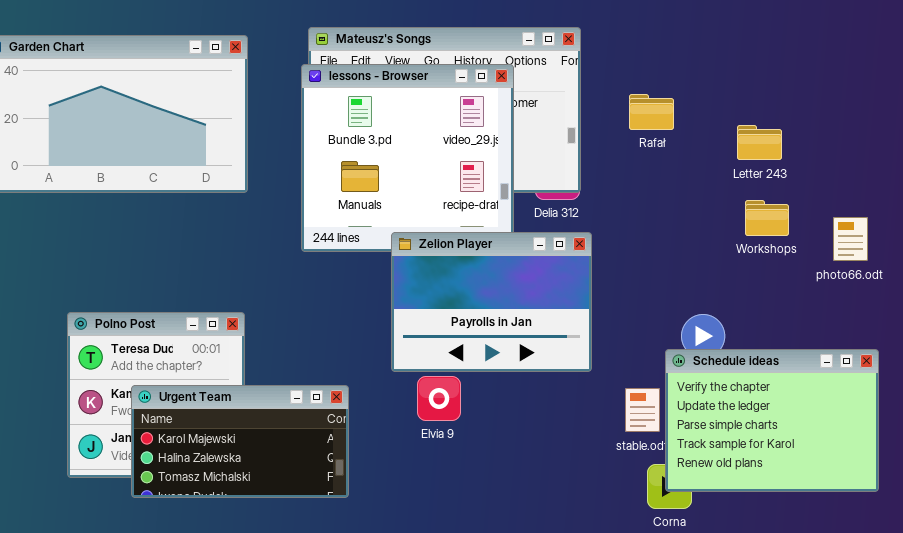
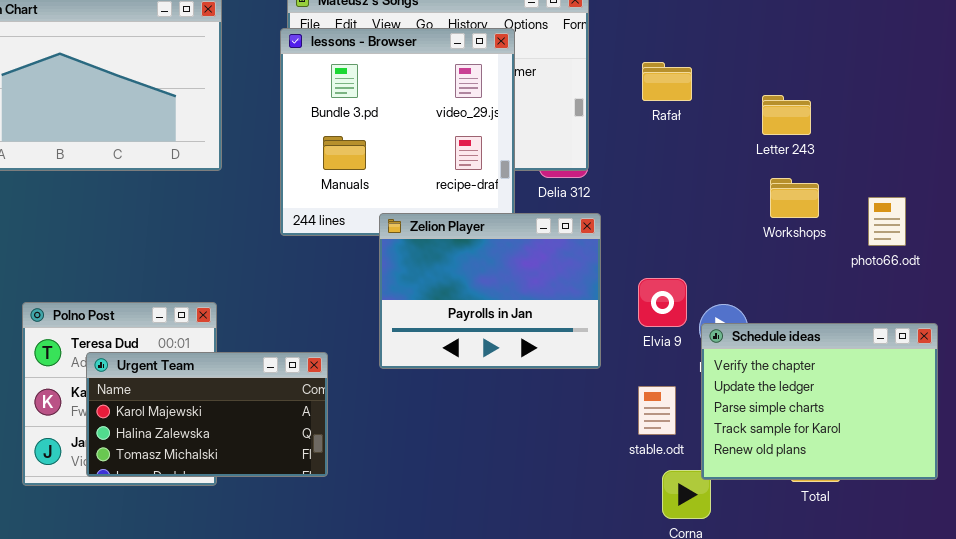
Schedule ideas: [665,349,879,492] -> [701,323,938,480], moved
Elvia 9: [417,376,461,421] -> [638,278,687,327], moved
Urgent Team: [131,385,349,498] -> [86,352,328,477], moved

